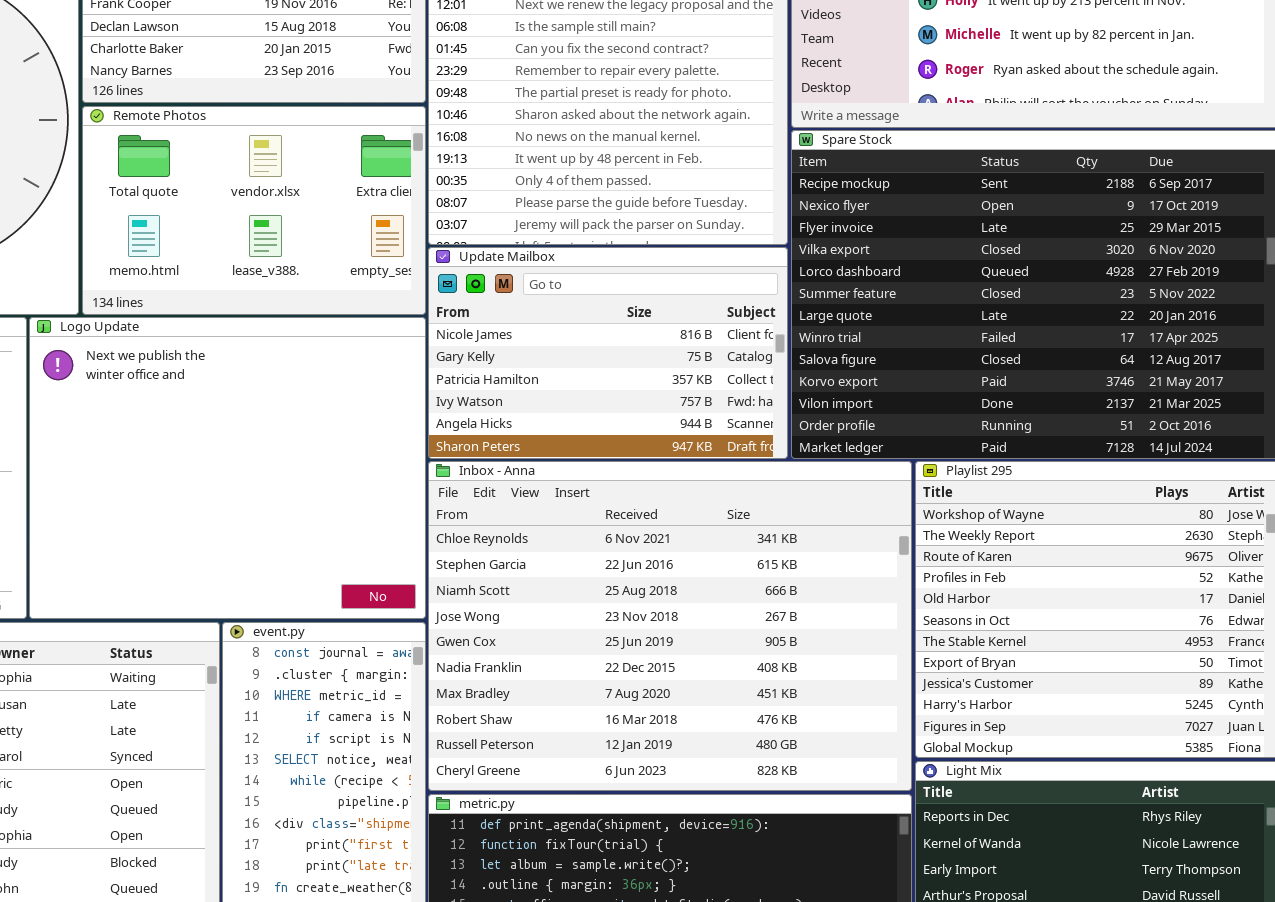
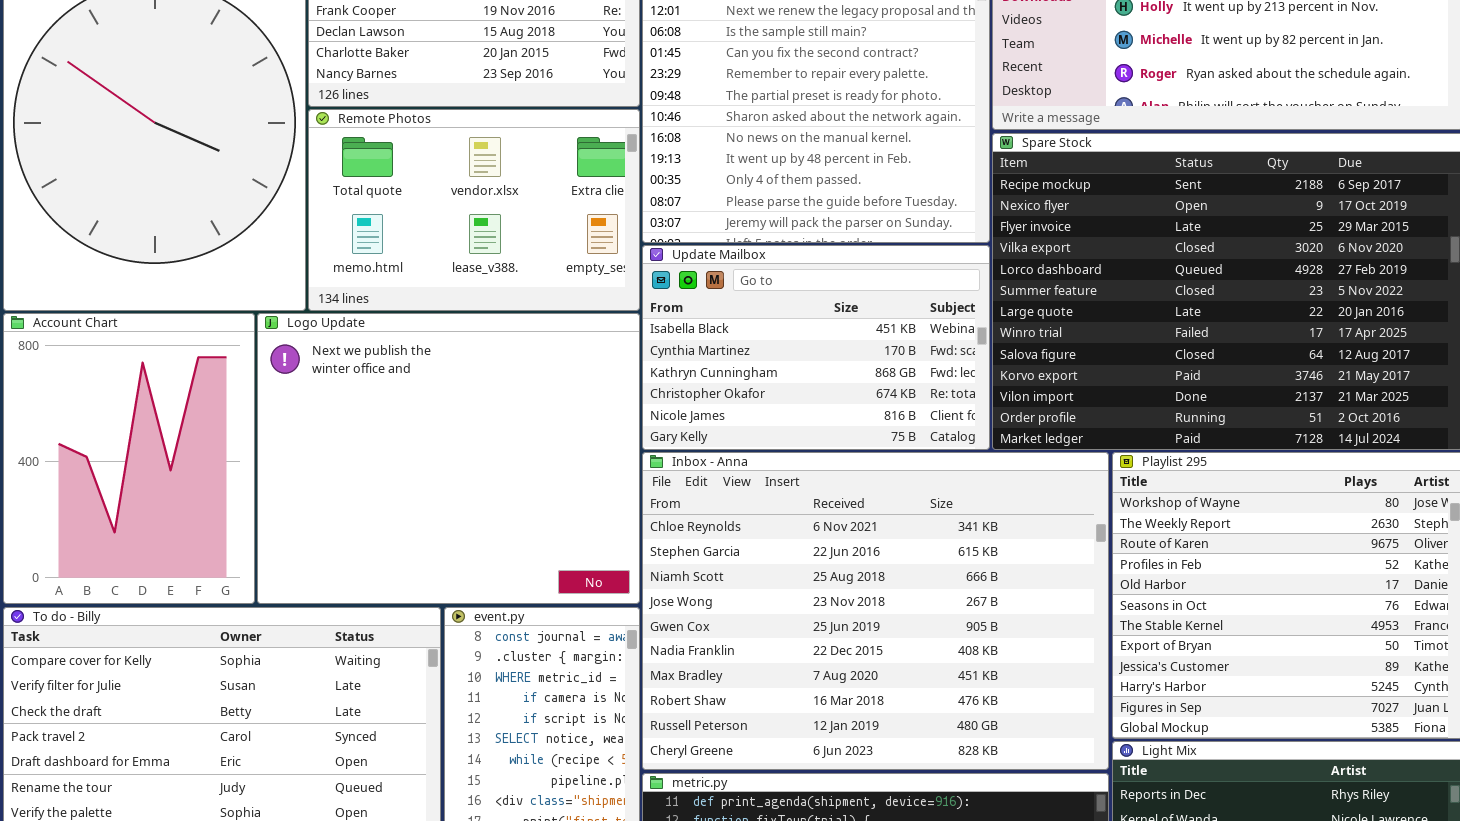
Update Mailbox: [428,247,788,459] -> [642,245,990,450], scrolled up 4 rows

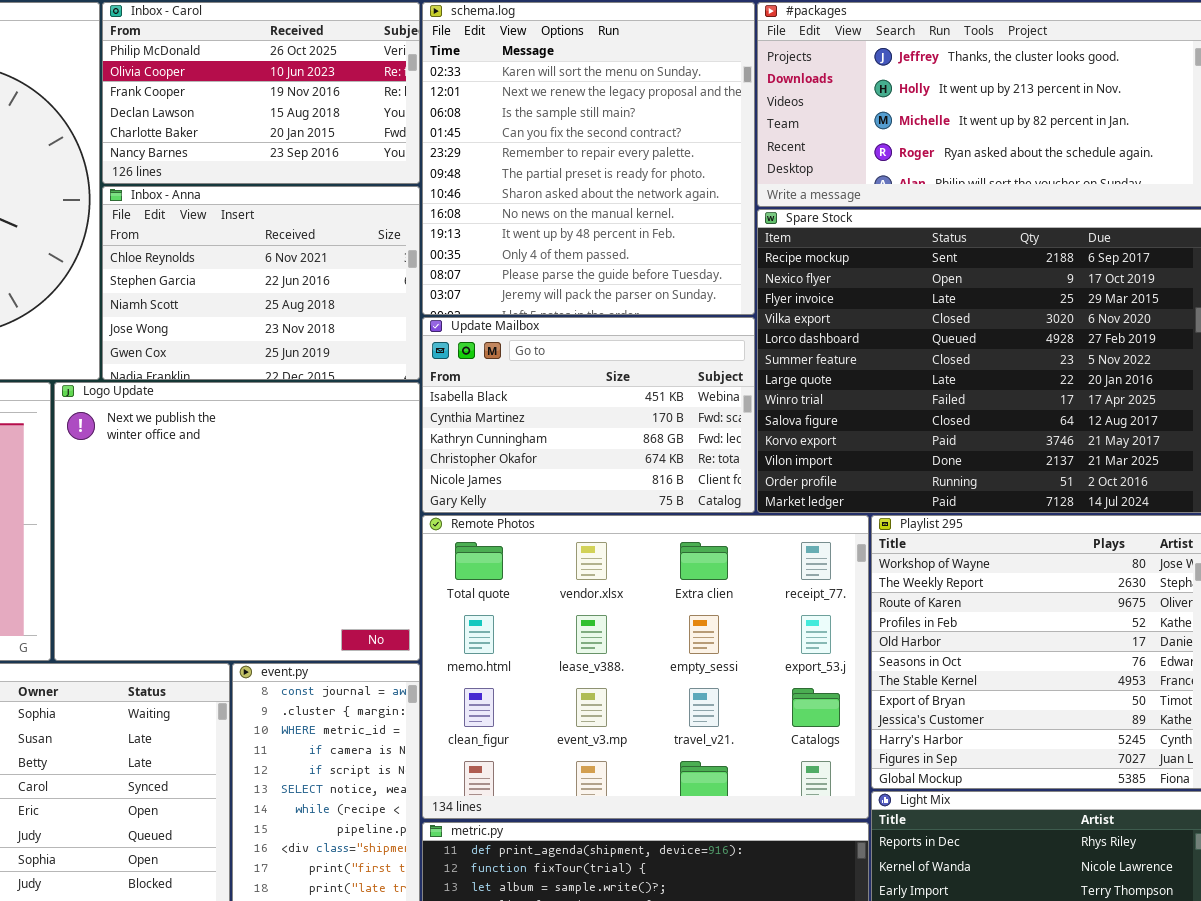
Remote Photos: [308,109,640,311] -> [422,515,869,819], moved, resized
Inbox - Anna: [642,452,1109,770] -> [102,186,420,380], moved, resized

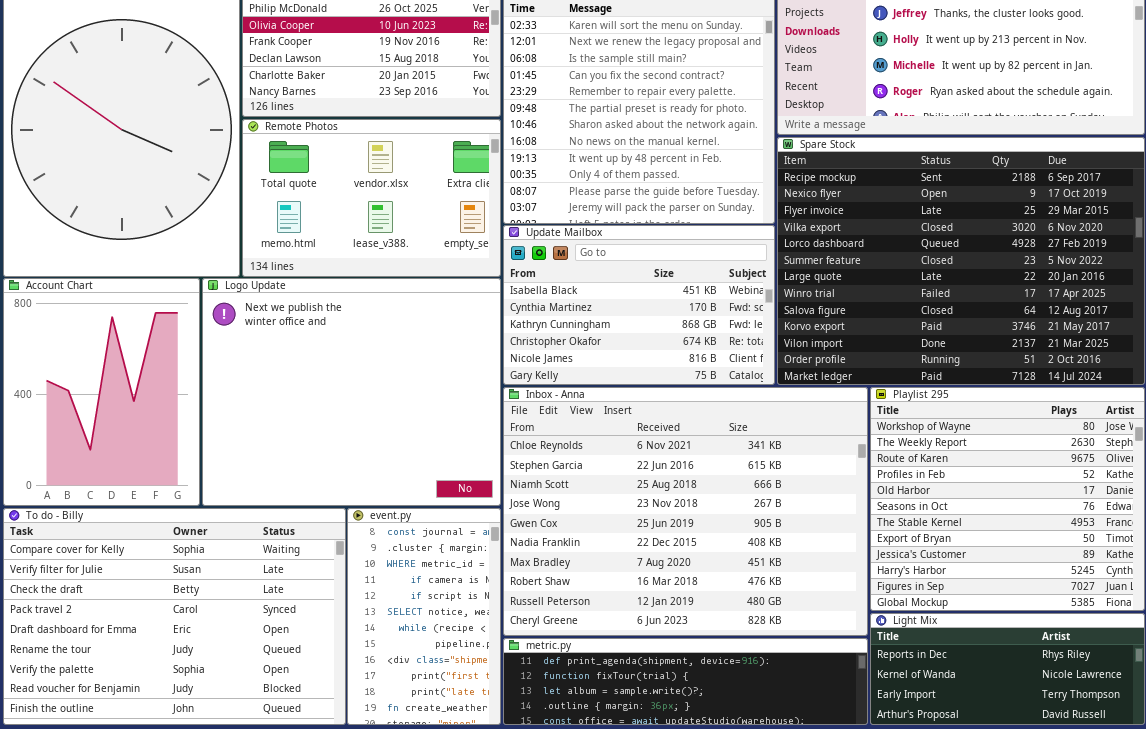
Inbox - Anna: [102,186,420,380] -> [503,387,868,636], moved, resized
Remote Photos: [422,515,869,819] -> [242,119,501,277], moved, resized

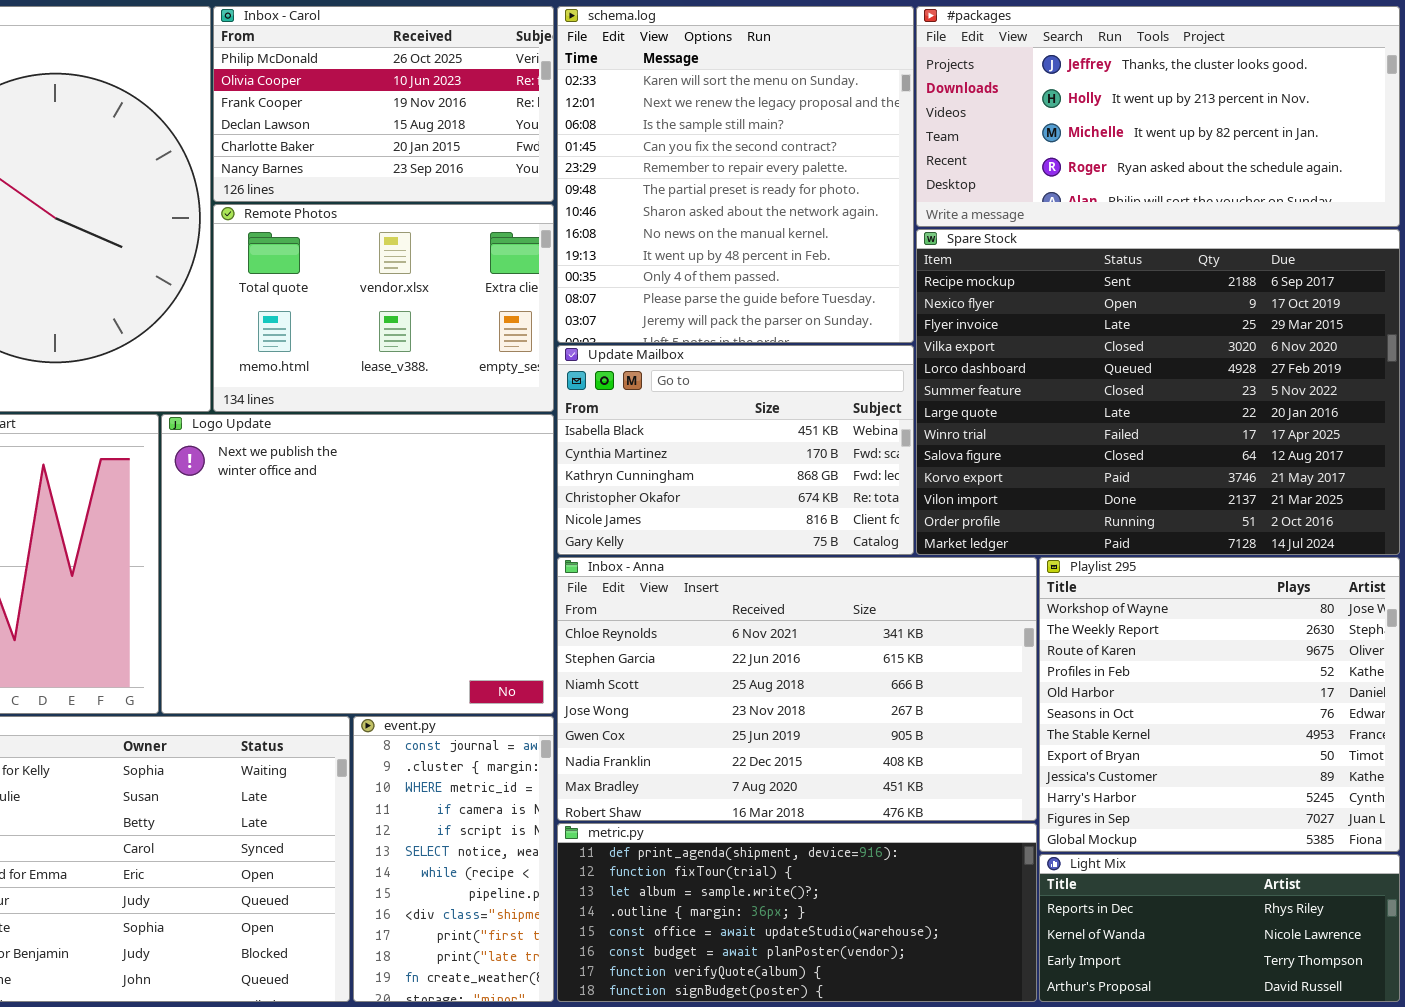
Inbox - Anna: [503,387,868,636] -> [557,557,1037,821], resized
metric.py: [503,638,868,725] -> [557,823,1037,1002], resized

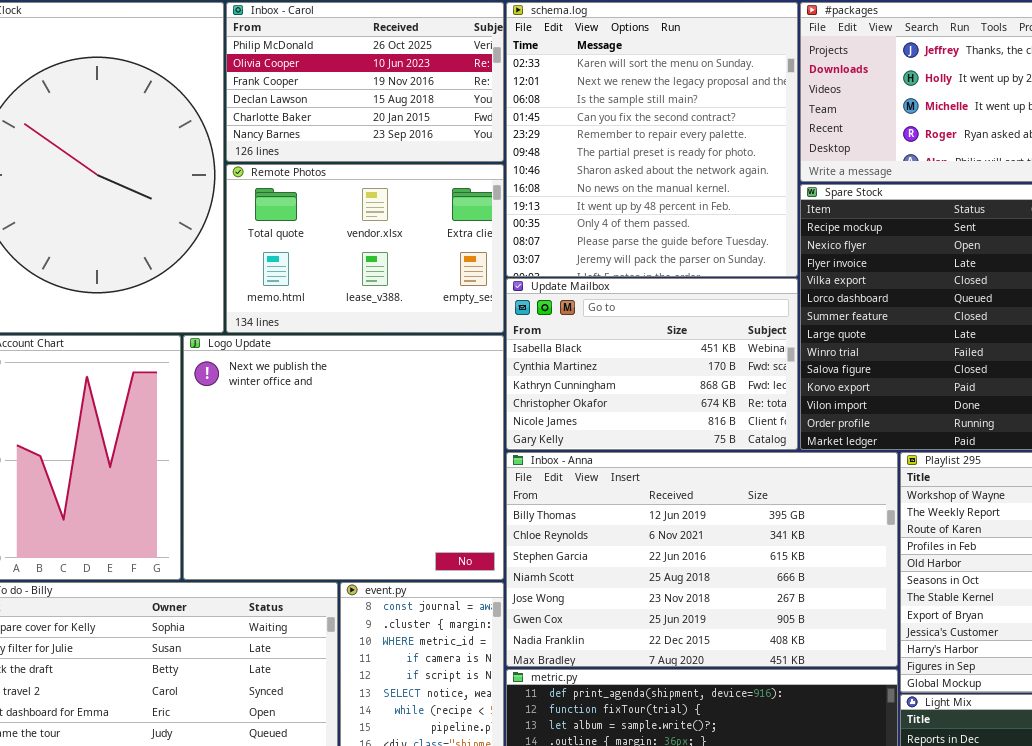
Inbox - Anna: [557,557,1037,821] -> [506,452,898,667], scrolled up 1 row

